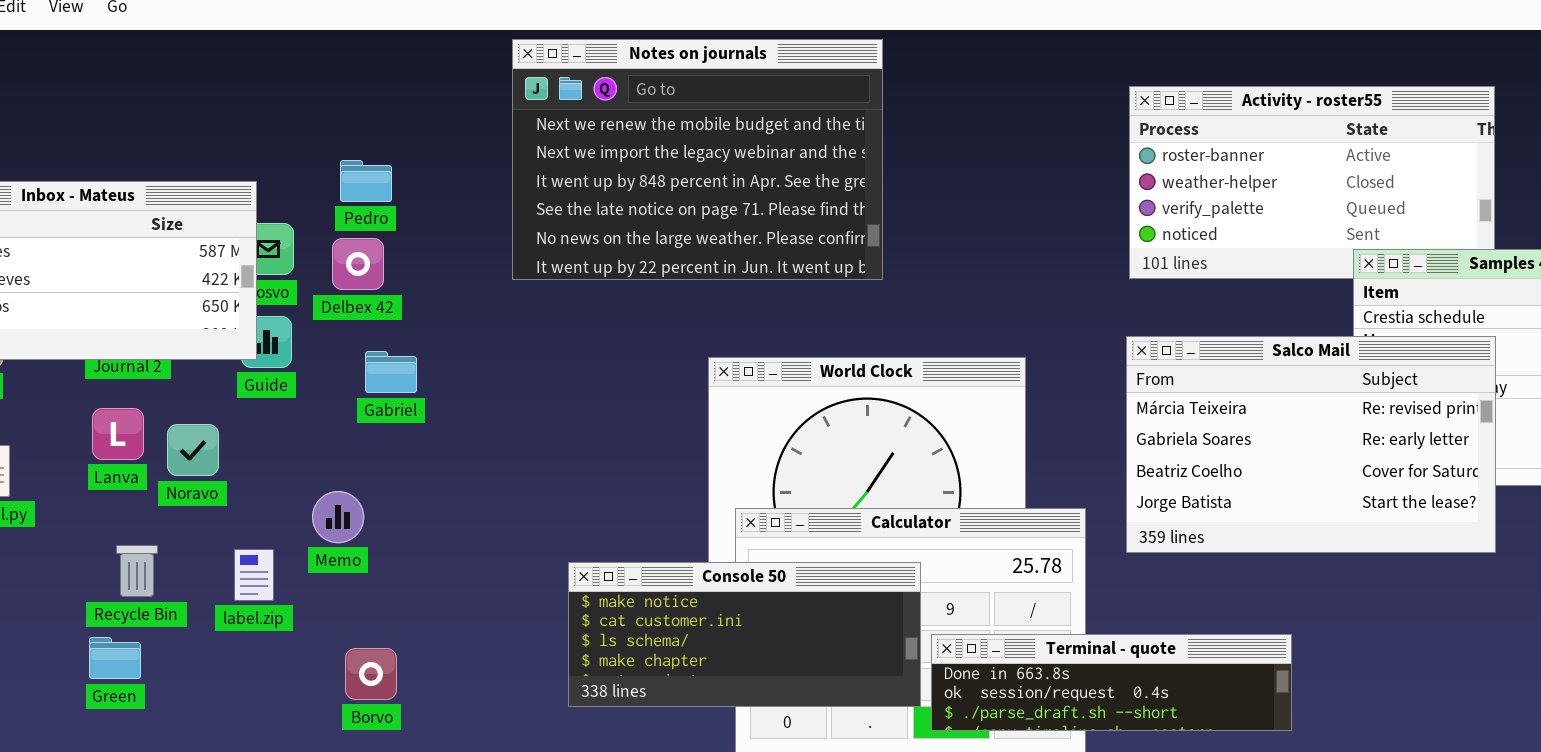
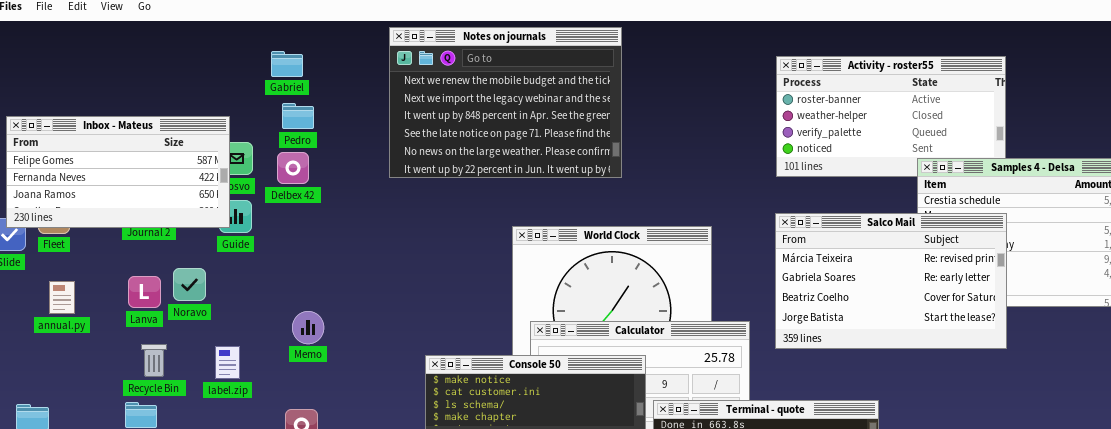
Gabriel: [365,351,417,393] -> [271,51,303,77], moved
Lanva: [92,408,144,460] -> [128,276,161,308], moved
Memo: [312,491,364,543] -> [292,311,324,344], moved

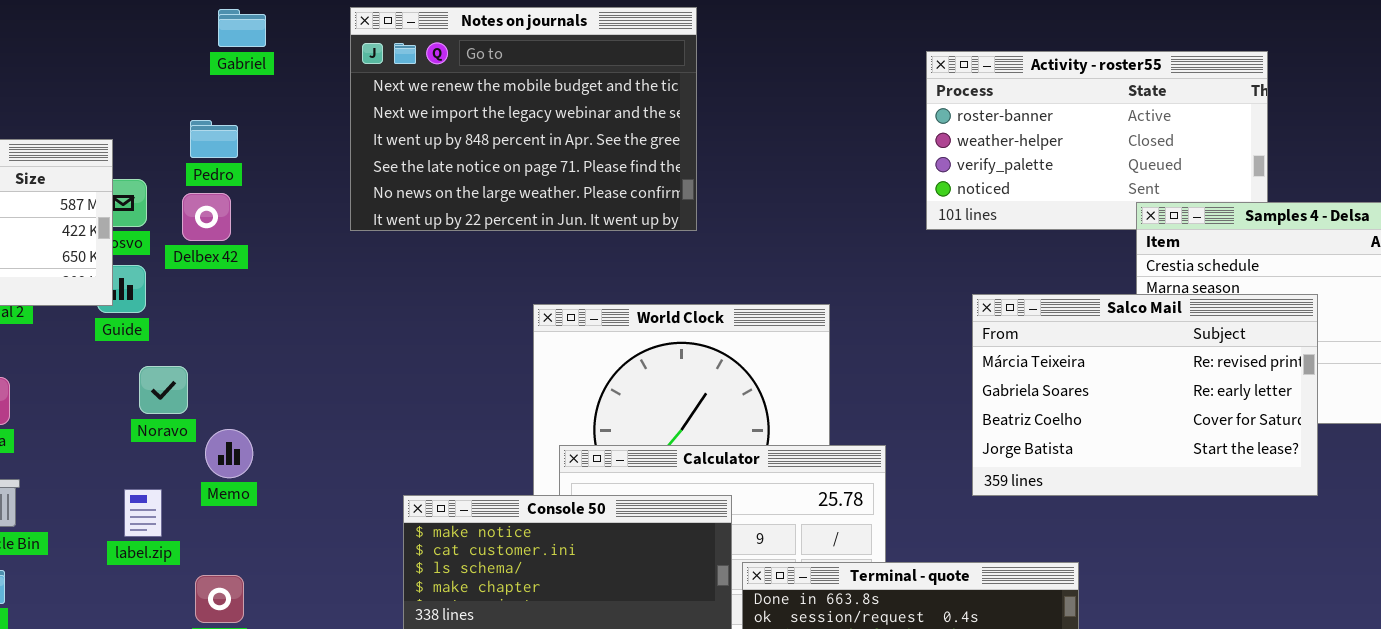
Gabriel: [271,51,303,77] -> [218,9,266,47], moved
Salco Mail: [775,213,1007,349] -> [972,294,1318,496], moved
Noravo: [173,268,206,301] -> [139,366,188,414], moved
label.zip: [215,346,240,379] -> [124,489,162,537], moved

